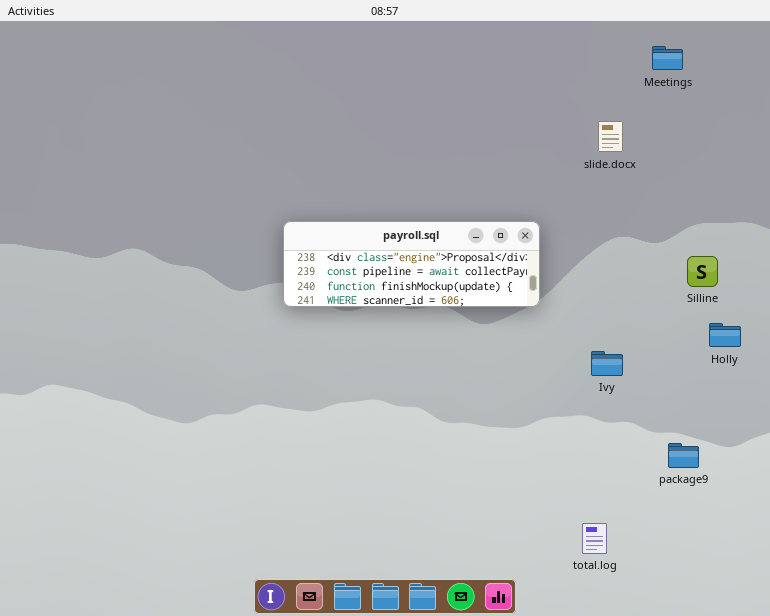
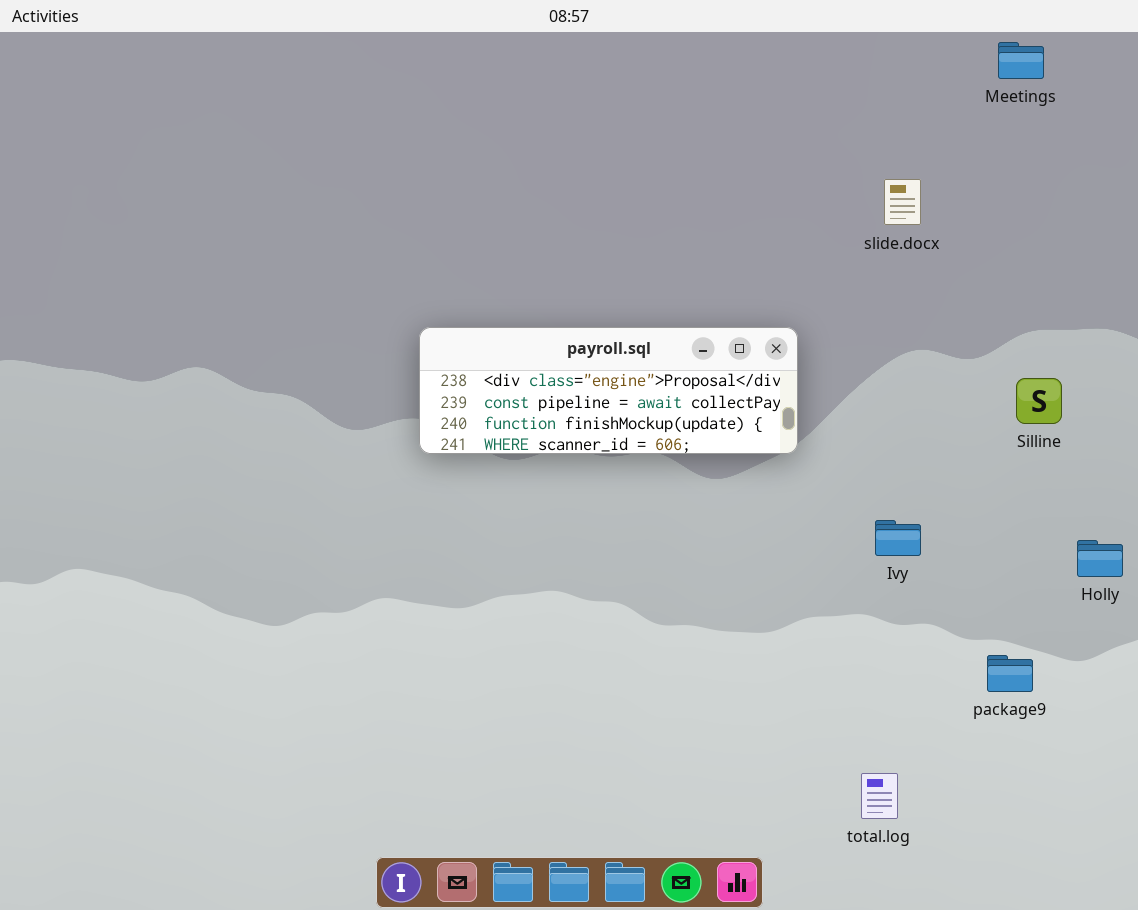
Meetings: [652,46,683,70] -> [998,42,1044,79], moved
Holly: [709,323,741,347] -> [1077,540,1123,577], moved

